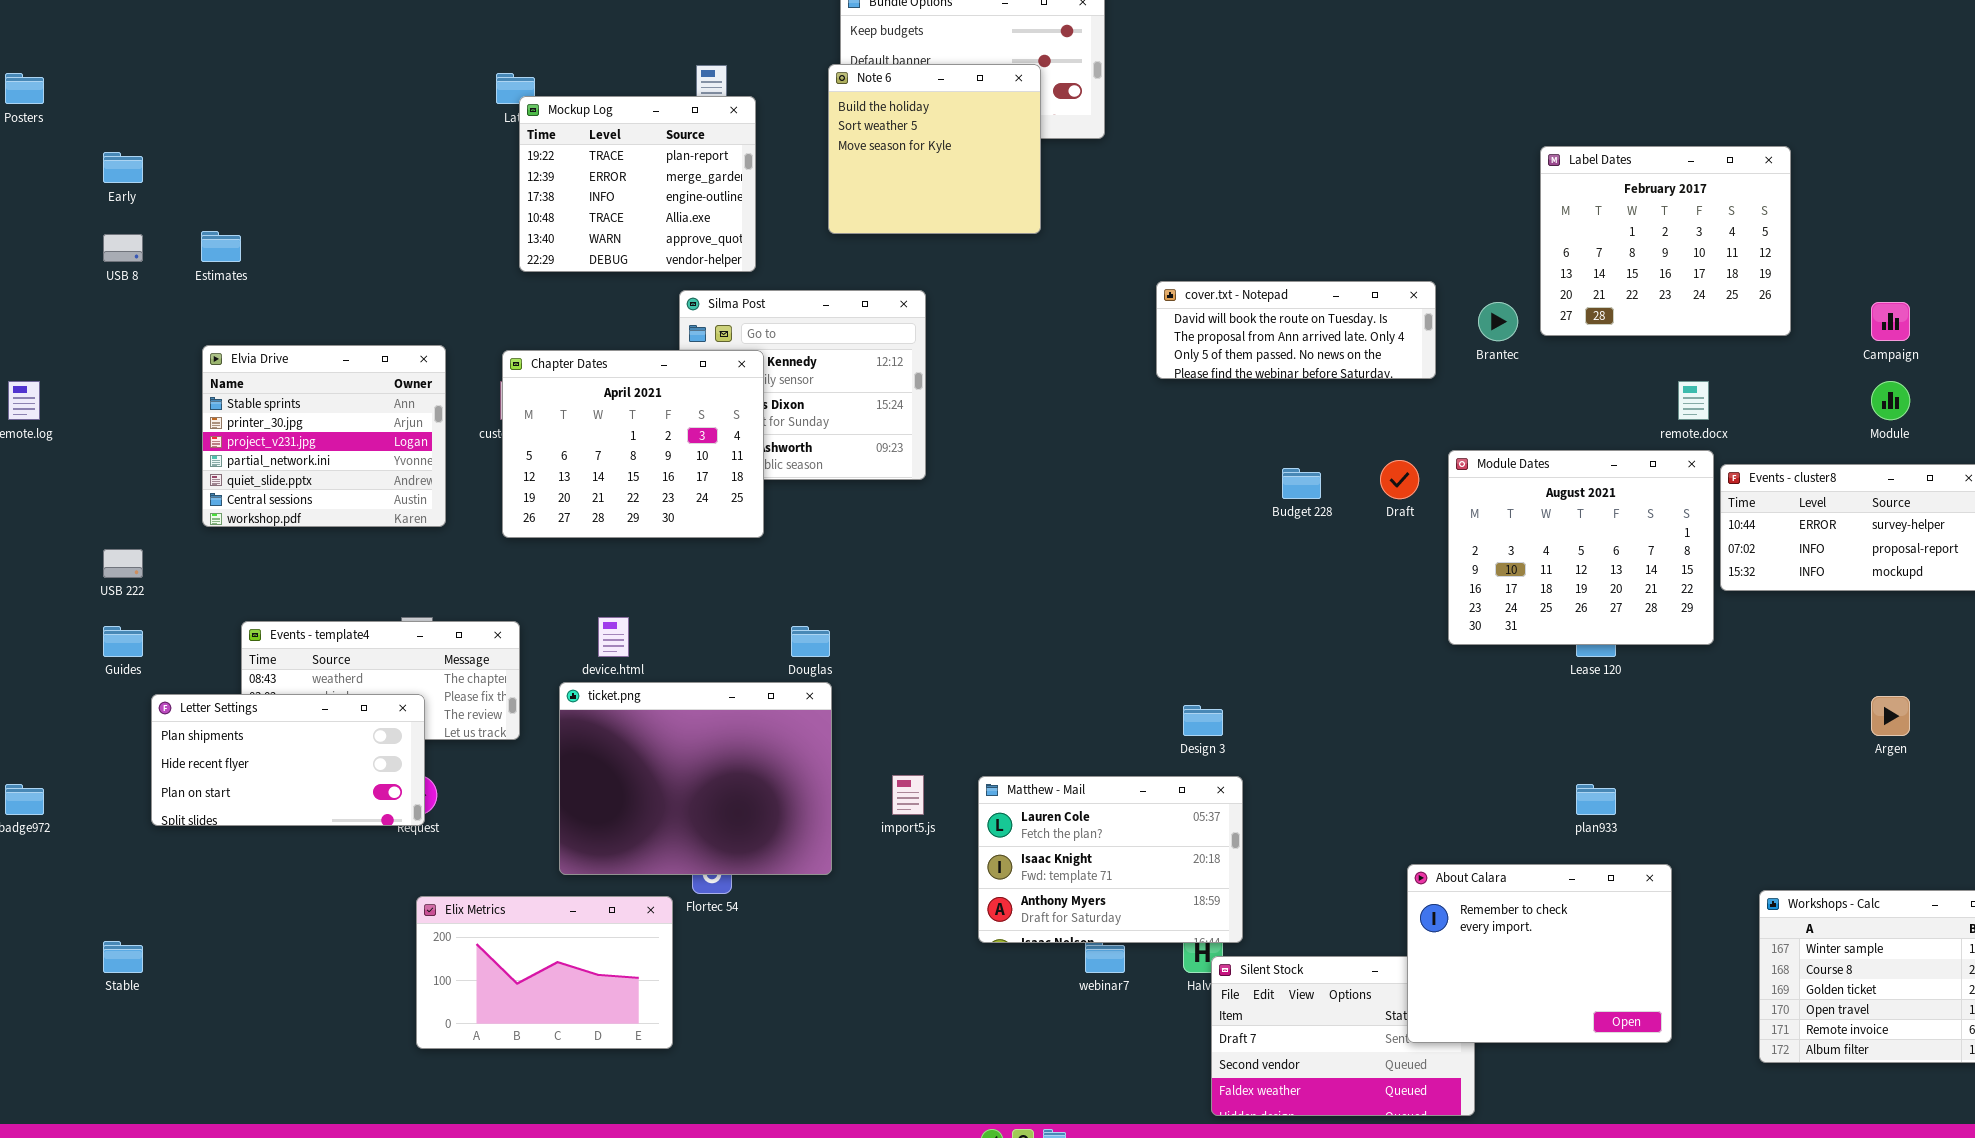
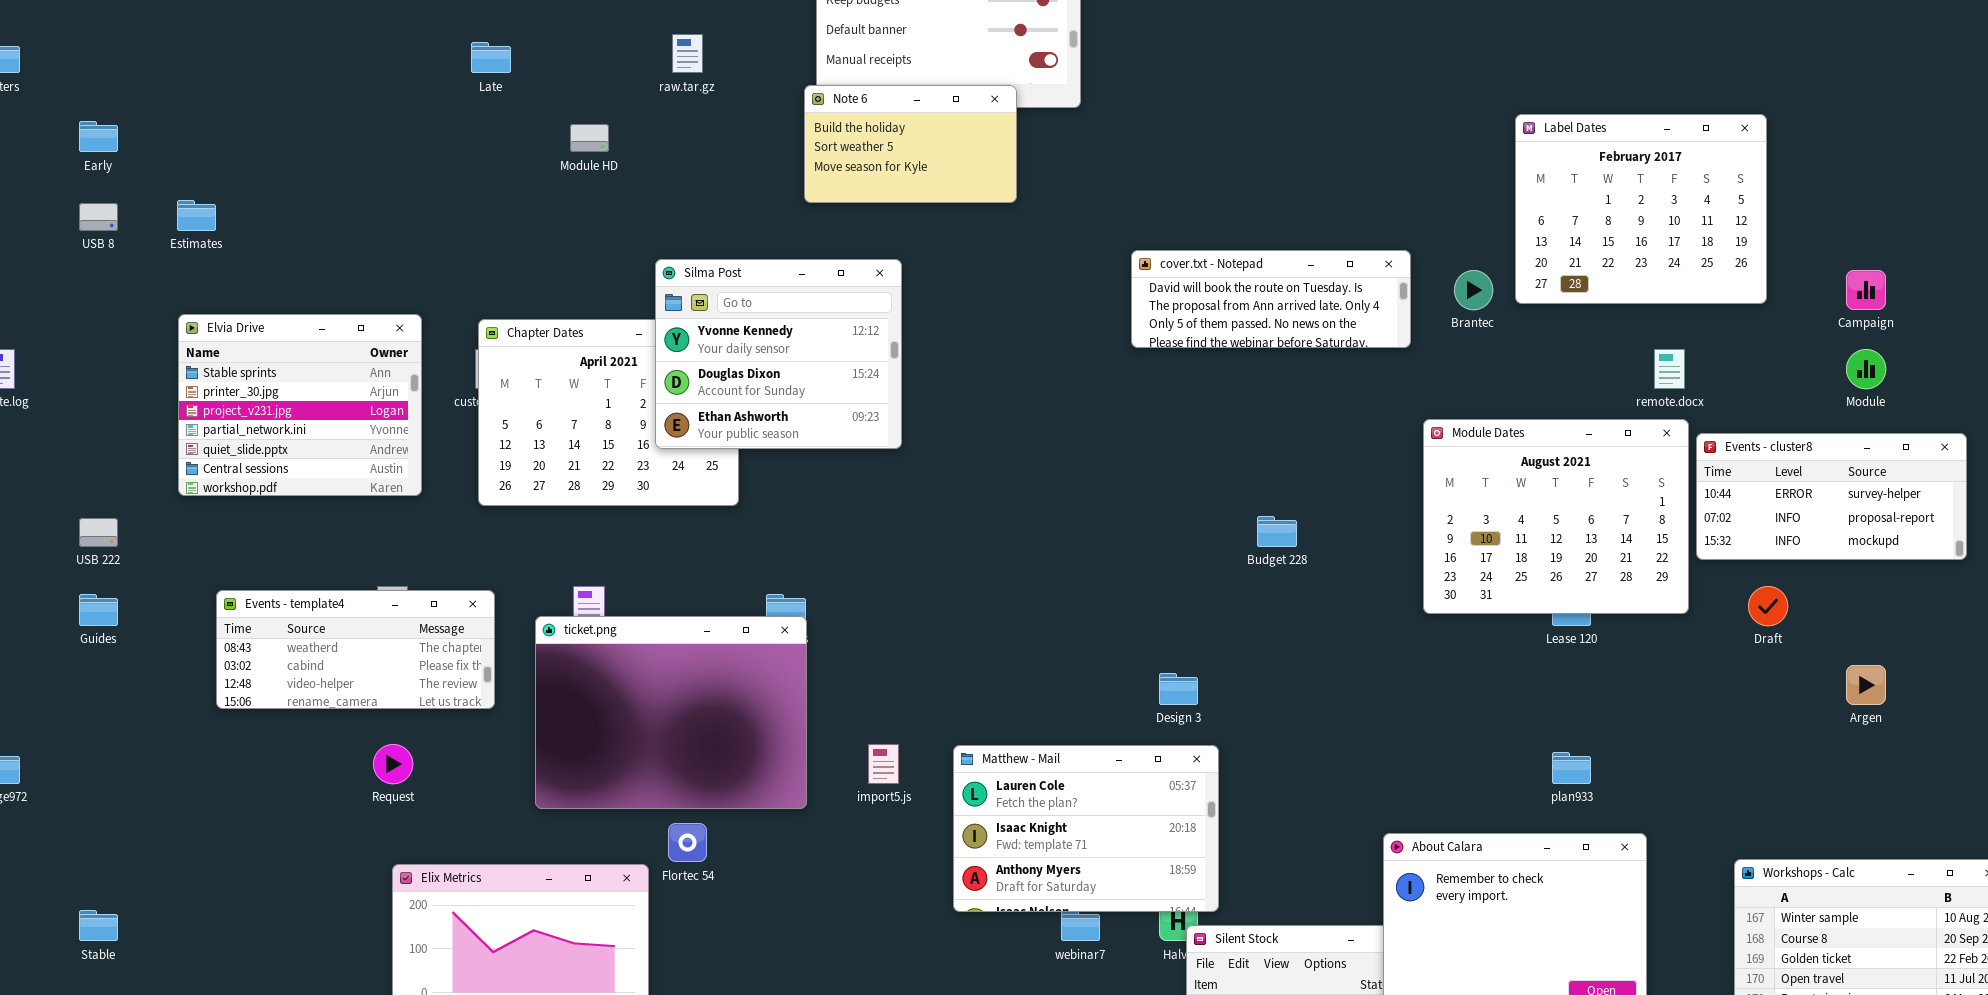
Note 6: [828,64,1041,234] -> [804,85,1017,203], resized
Mockup Log: [519,96,756,272] -> none, closed
Silma Post: [679,290,926,480] -> [655,259,902,449], raised
Draft: [1380,460,1419,499] -> [1748,586,1788,626], moved
Budget 228: [1282,468,1321,499] -> [1257,516,1297,547], moved
ticket.png: [559,682,832,875] -> [535,616,807,809], moved
Letter Settings: [151,694,425,826] -> none, closed

